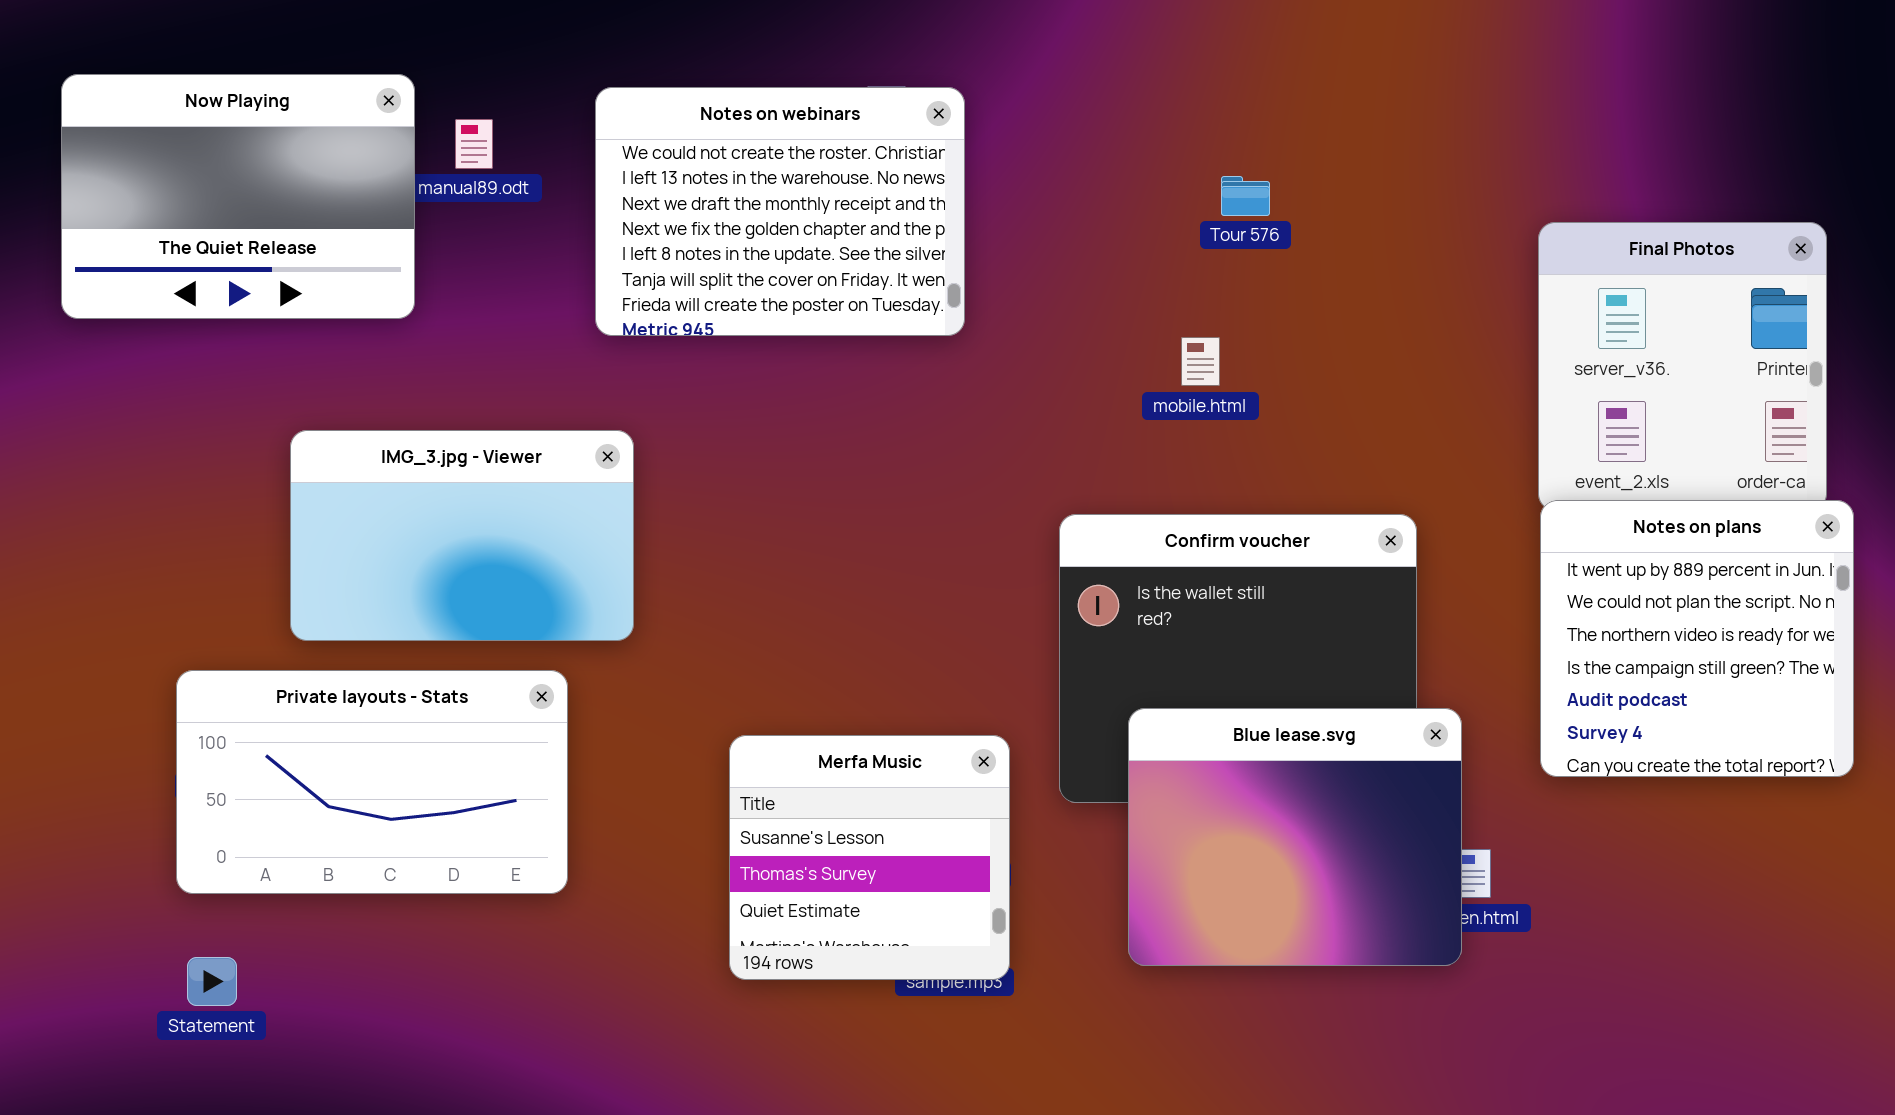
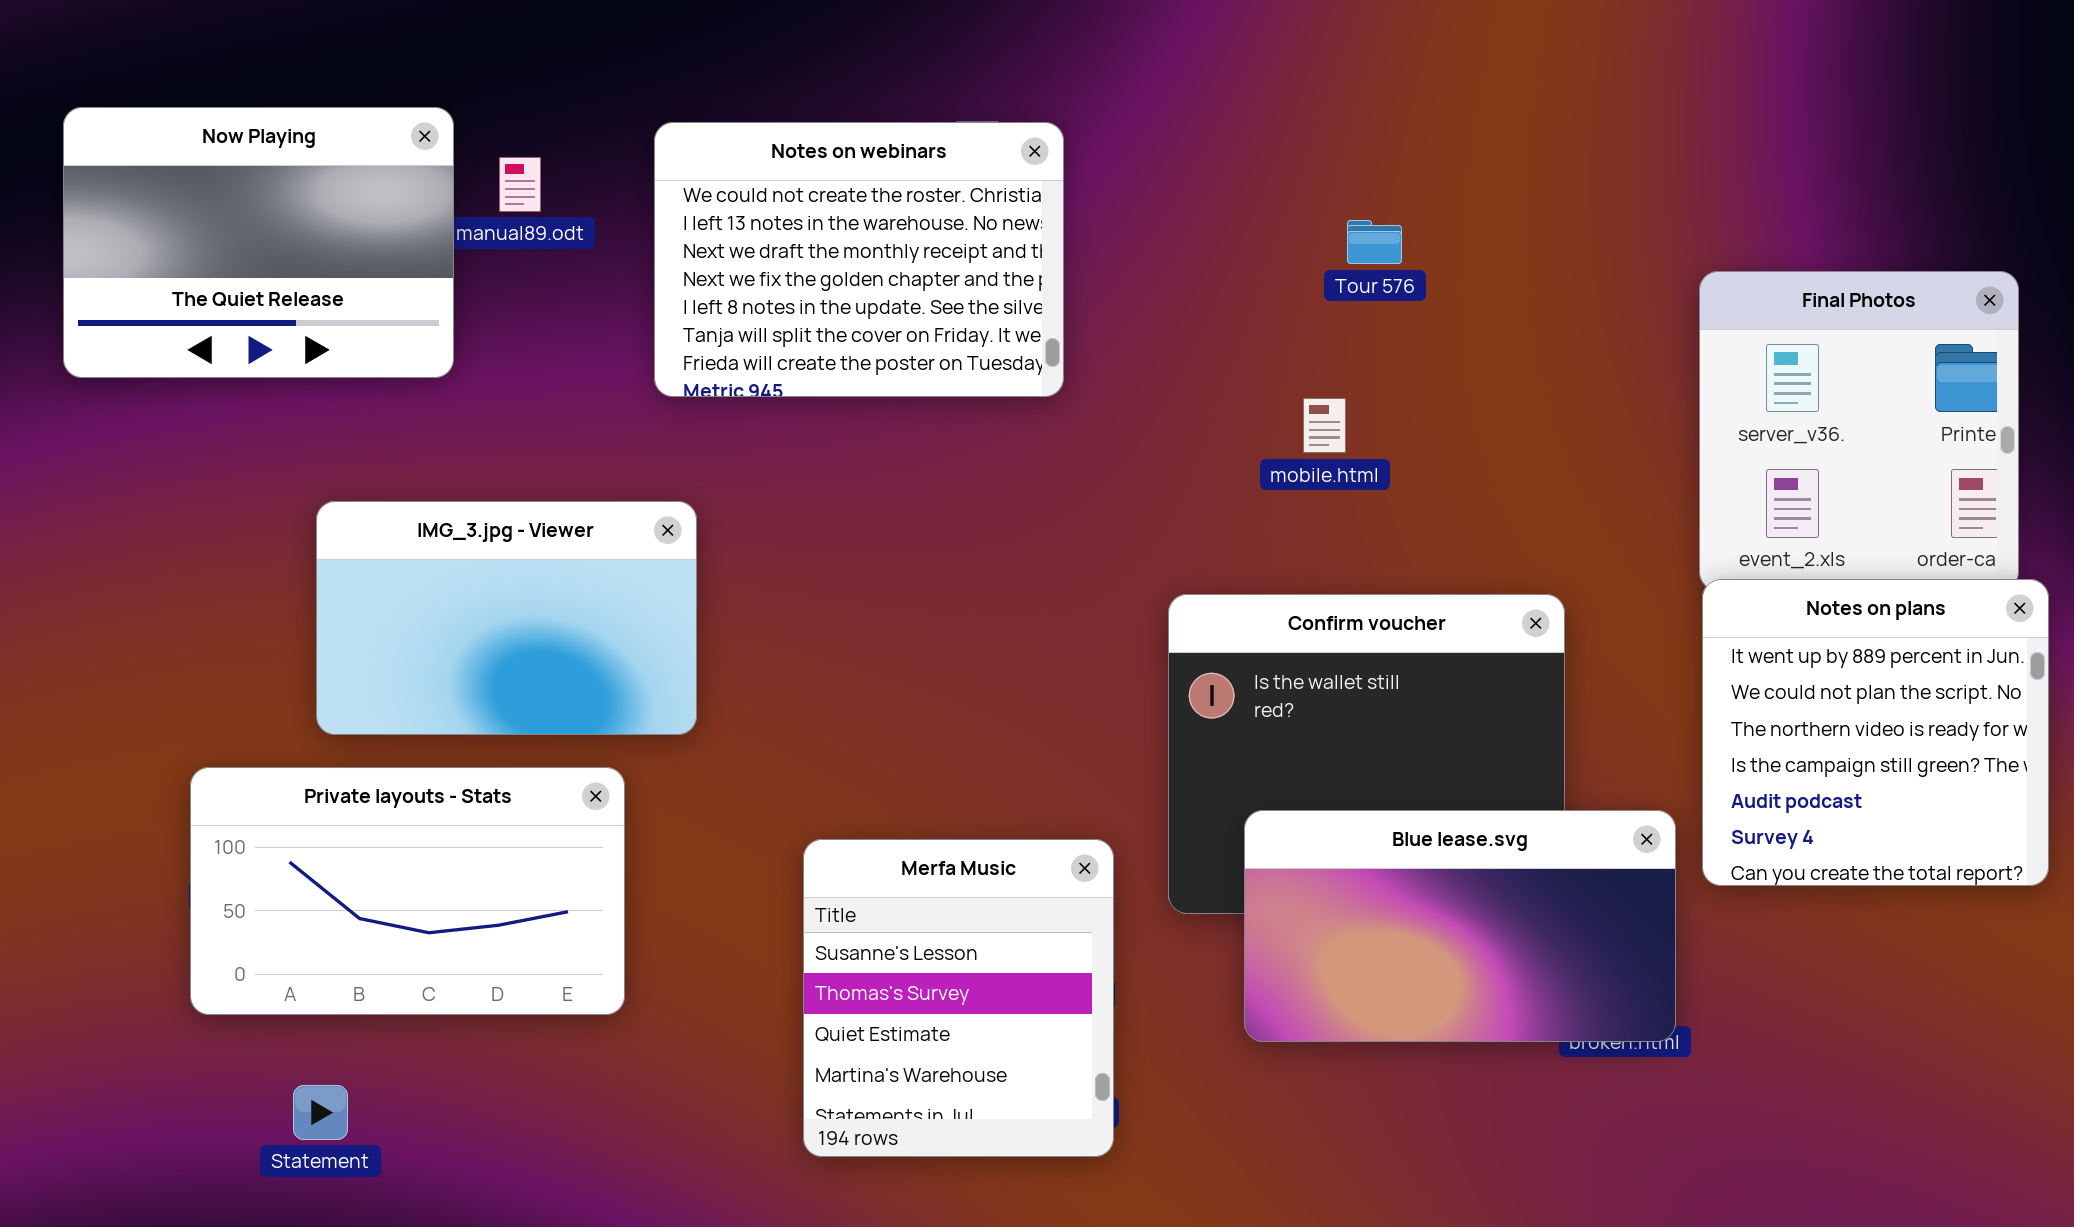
Blue lease.svg: [1128,708,1462,966] -> [1244,810,1676,1042], resized
Merfa Music: [729,735,1010,980] -> [803,839,1114,1157], resized
Statement: [187,957,237,1006] -> [293,1085,348,1140], moved

